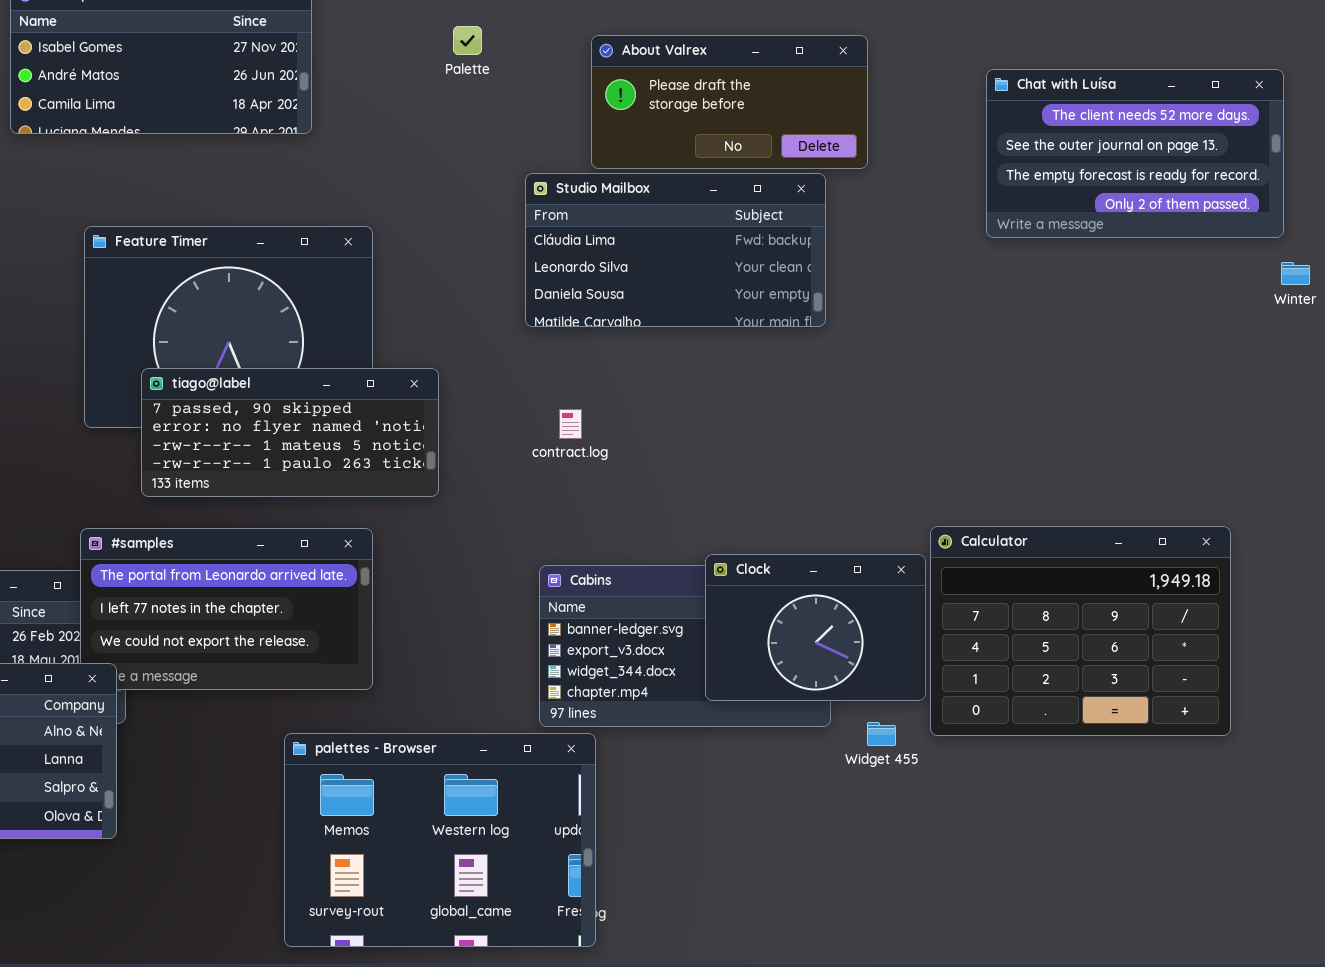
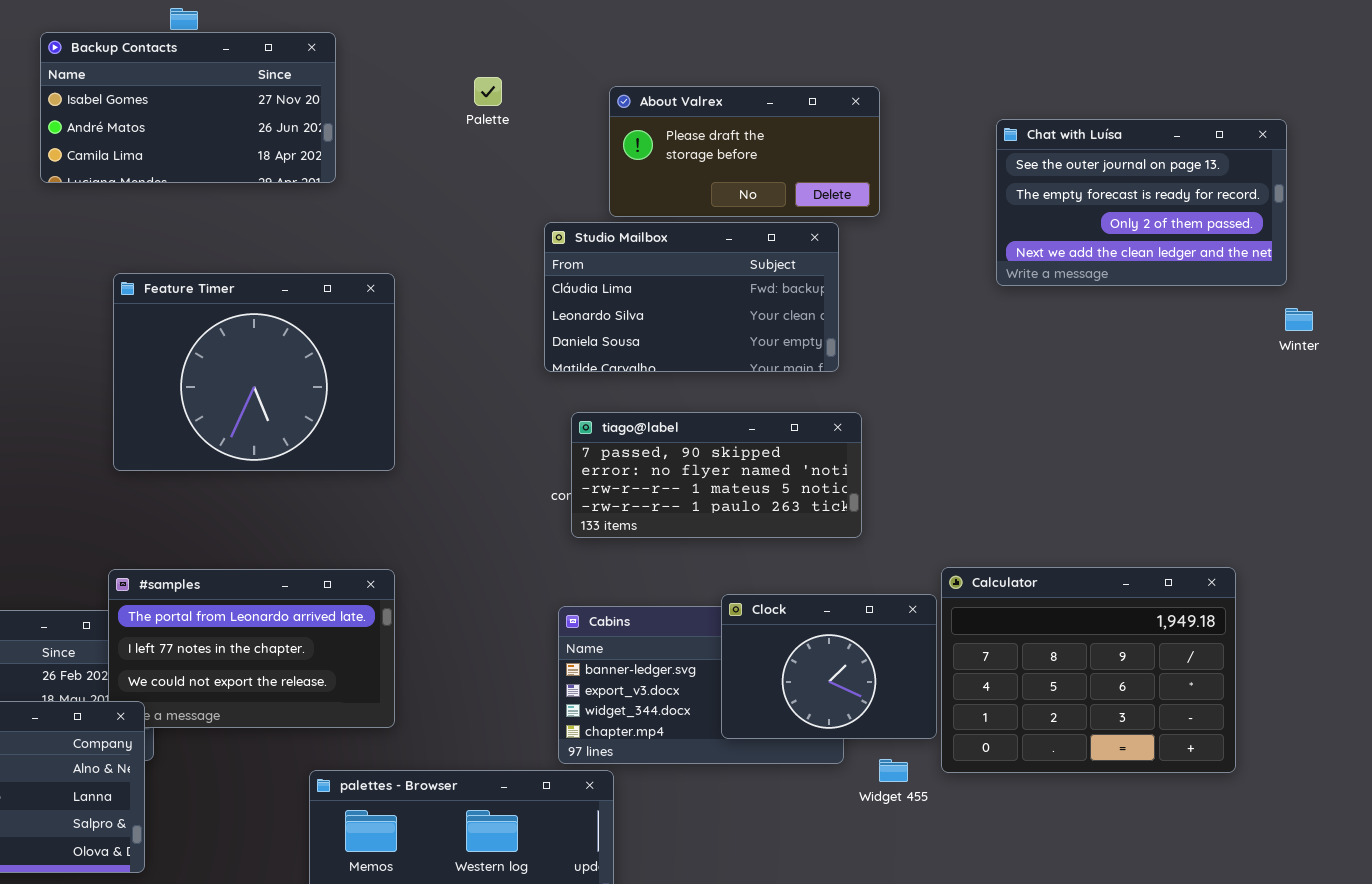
Chat with Luísa: [986,69,1284,238] -> [996,119,1287,286], scrolled down 1 row
tiago@label: [141,368,439,497] -> [571,412,862,538], moved

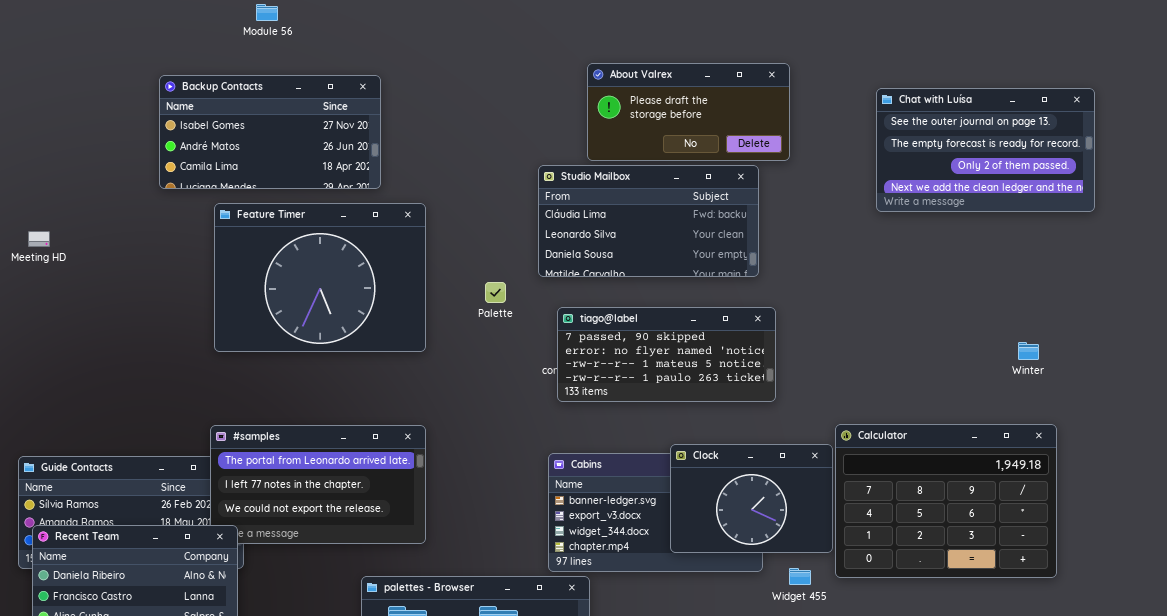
Backup Contacts: [40,32,336,183] -> [159,75,381,189], moved
Palette: [474,77,502,106] -> [485,282,506,303], moved
Winter: [1285,308,1313,331] -> [1018,342,1039,360], moved

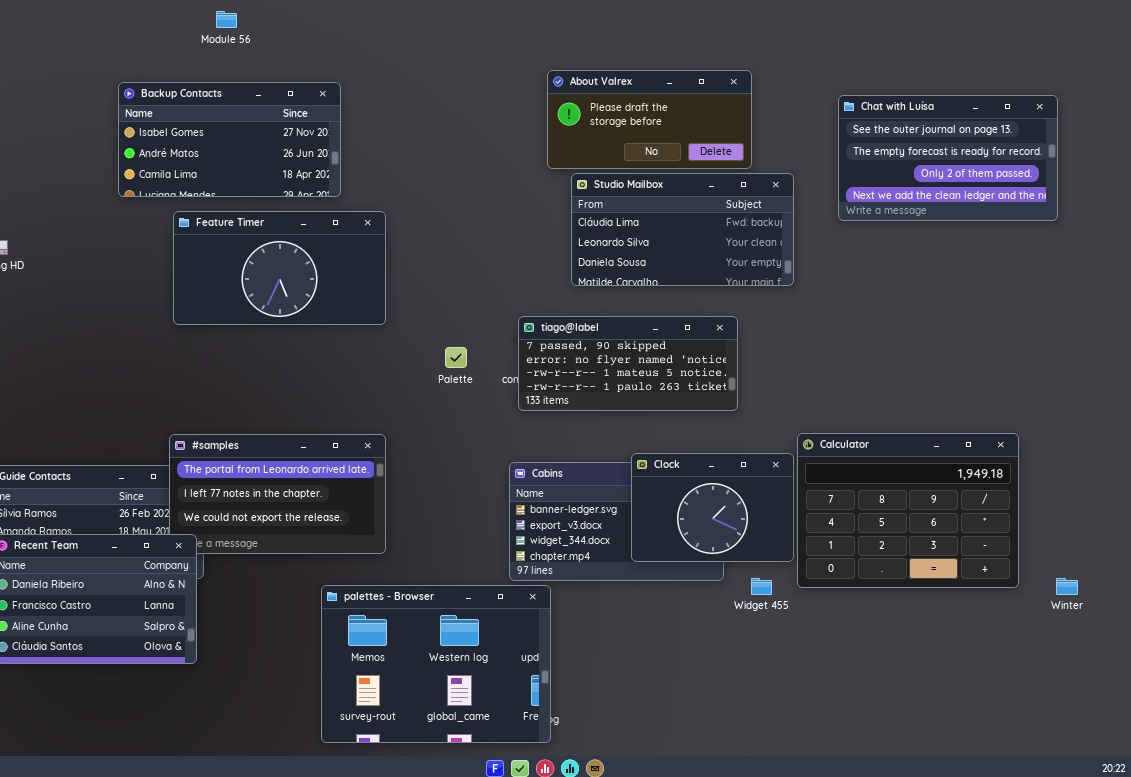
Studio Mailbox: [538,165,759,277] -> [571,173,794,286], moved
Feature Timer: [214,203,426,352] -> [173,211,386,325], resized
Palette: [485,282,506,303] -> [445,347,467,368], moved
Winter: [1018,342,1039,360] -> [1056,578,1078,595], moved

